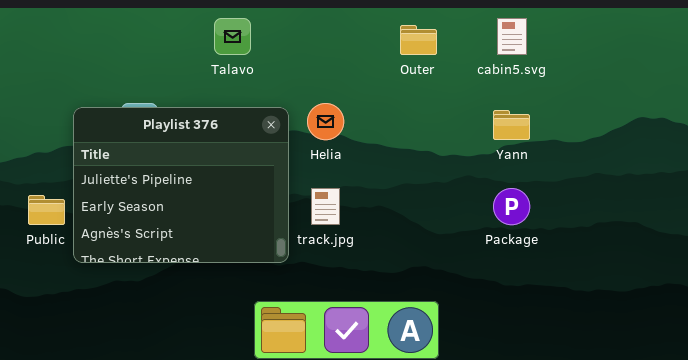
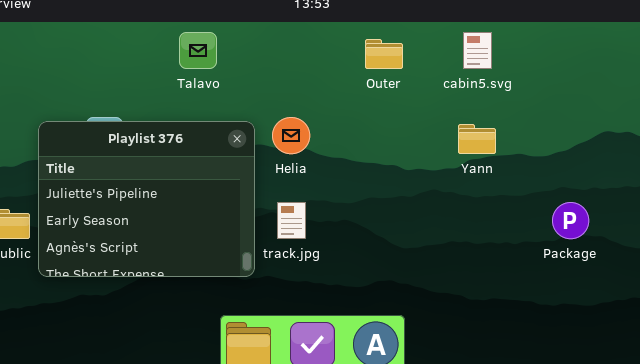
Package: [493,188,530,225] -> [552,202,589,239], moved

